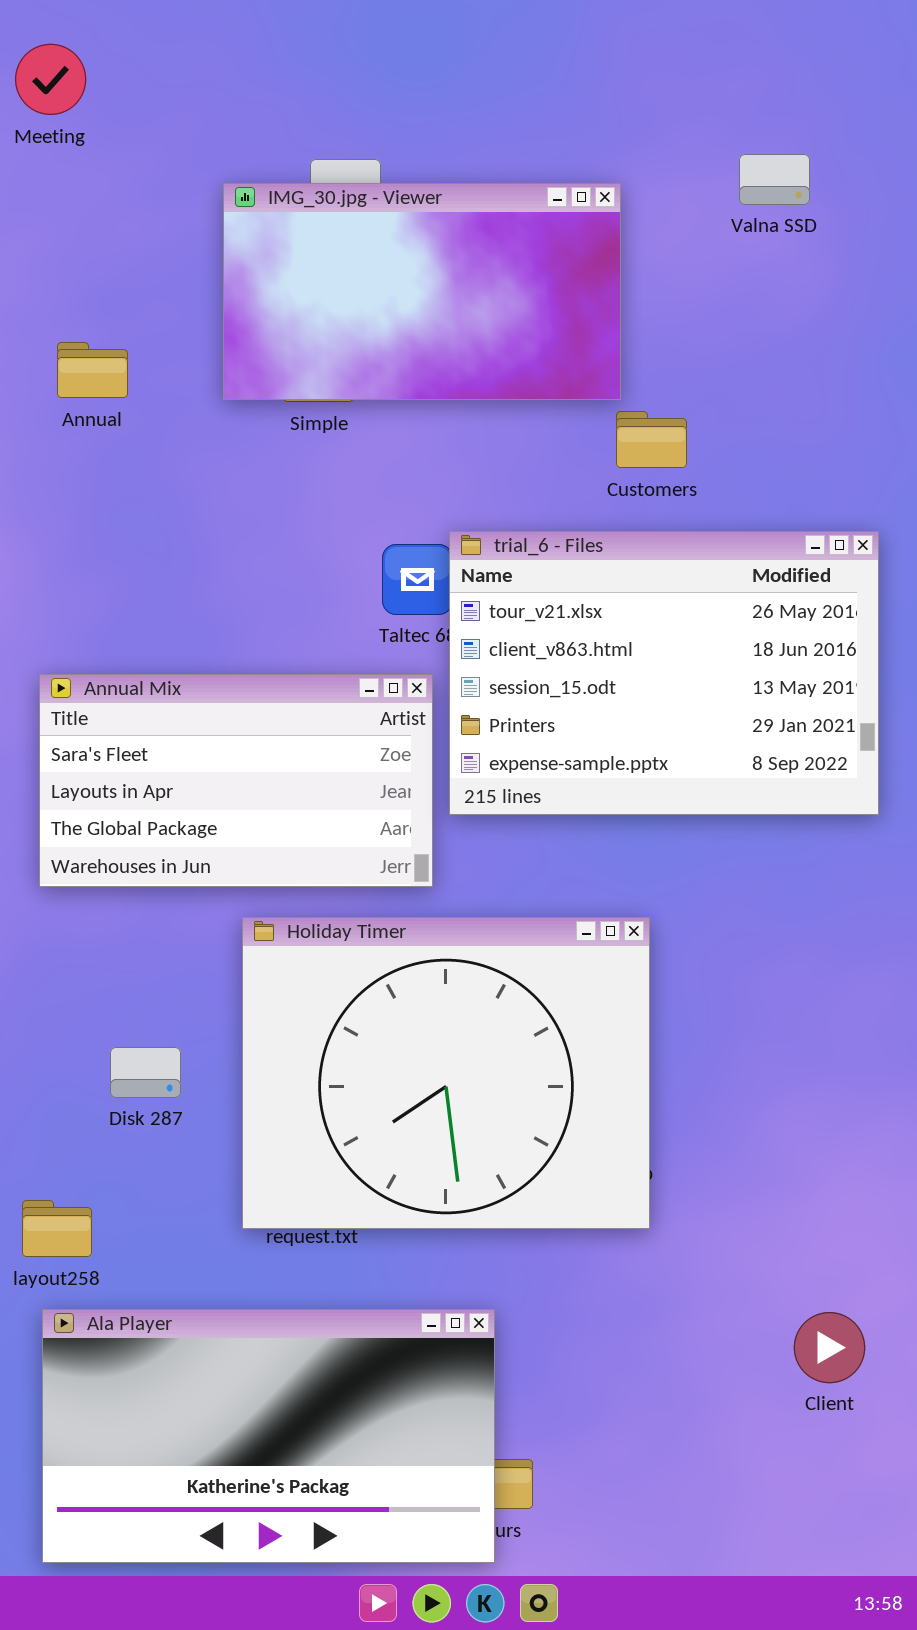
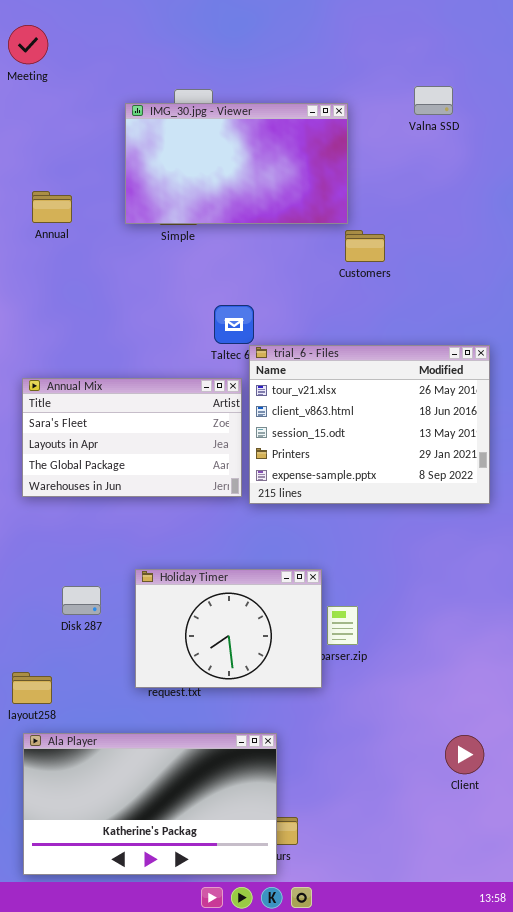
trial_6 - Files: [449,531,879,815] -> [249,345,490,504], moved
Holiday Timer: [242,917,650,1229] -> [135,569,322,688], resized

